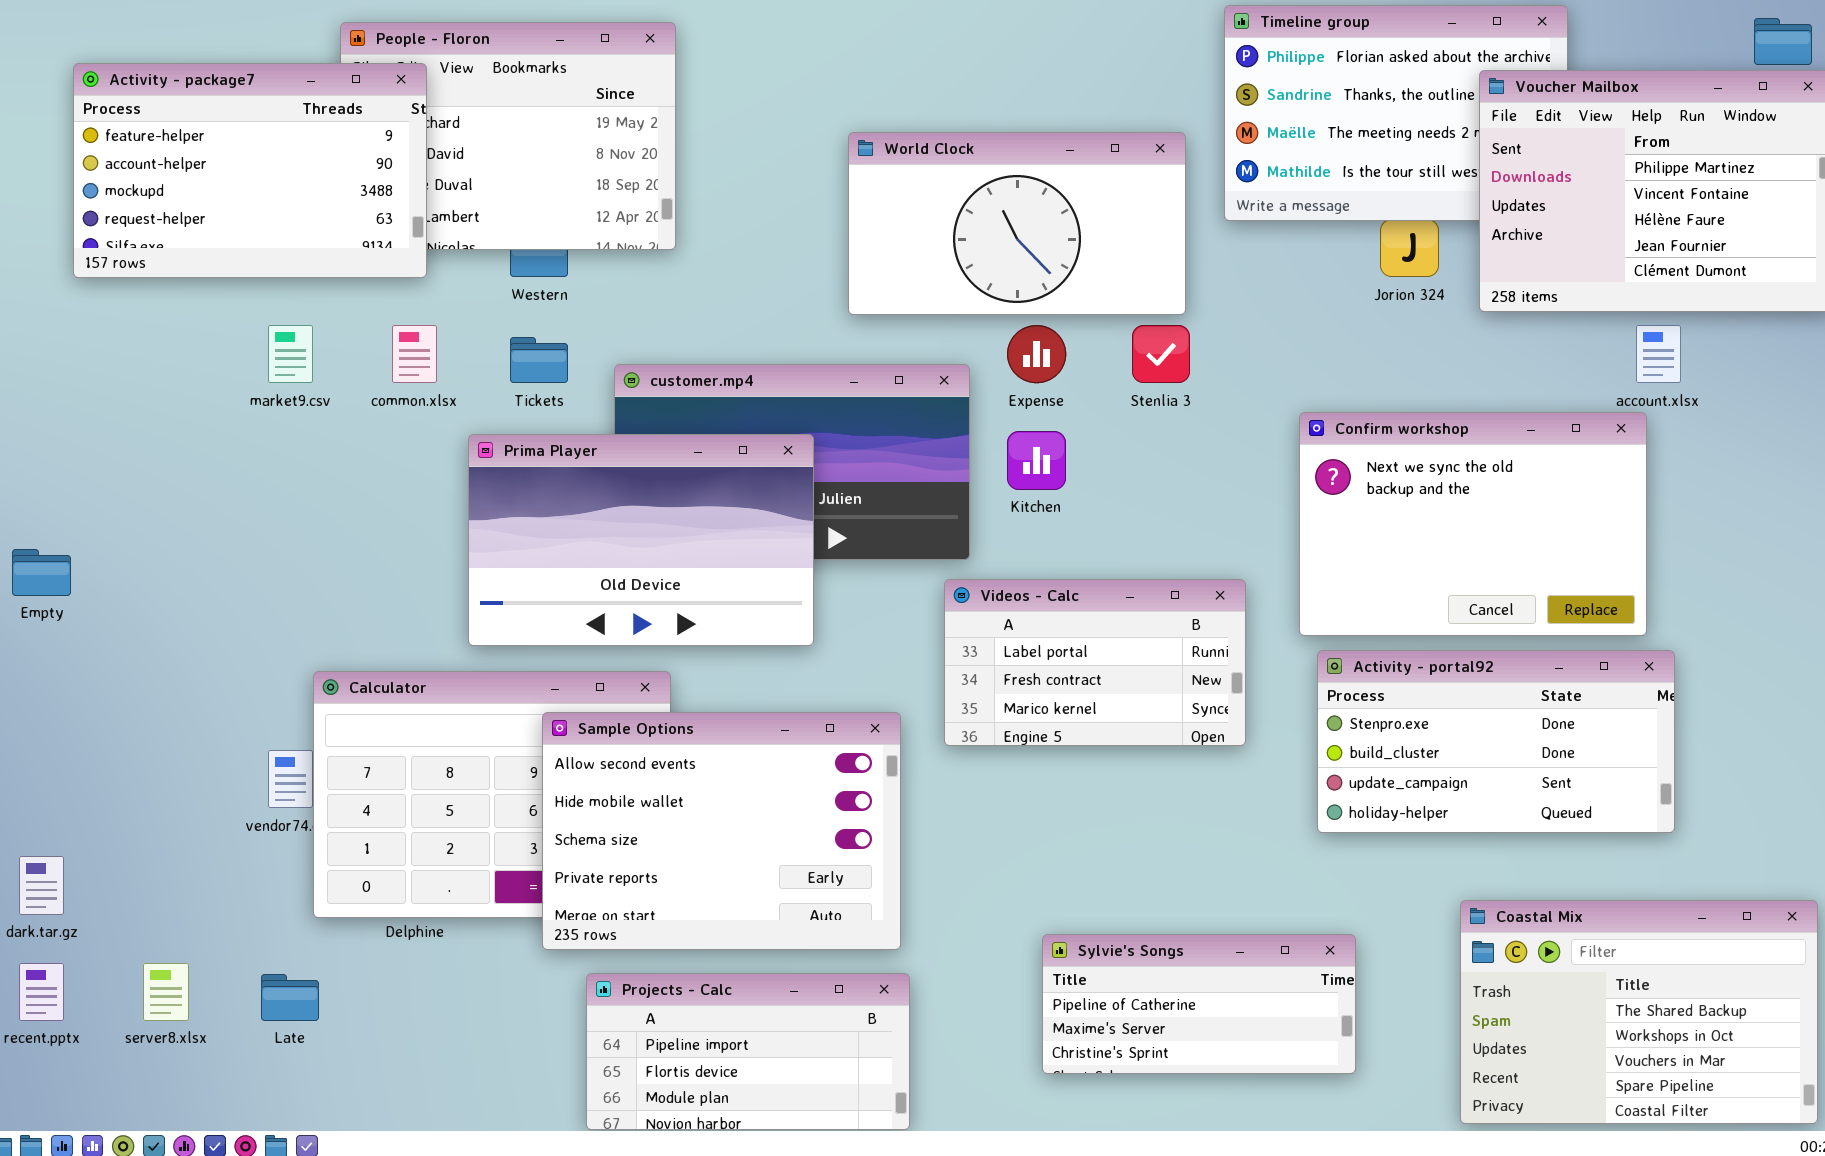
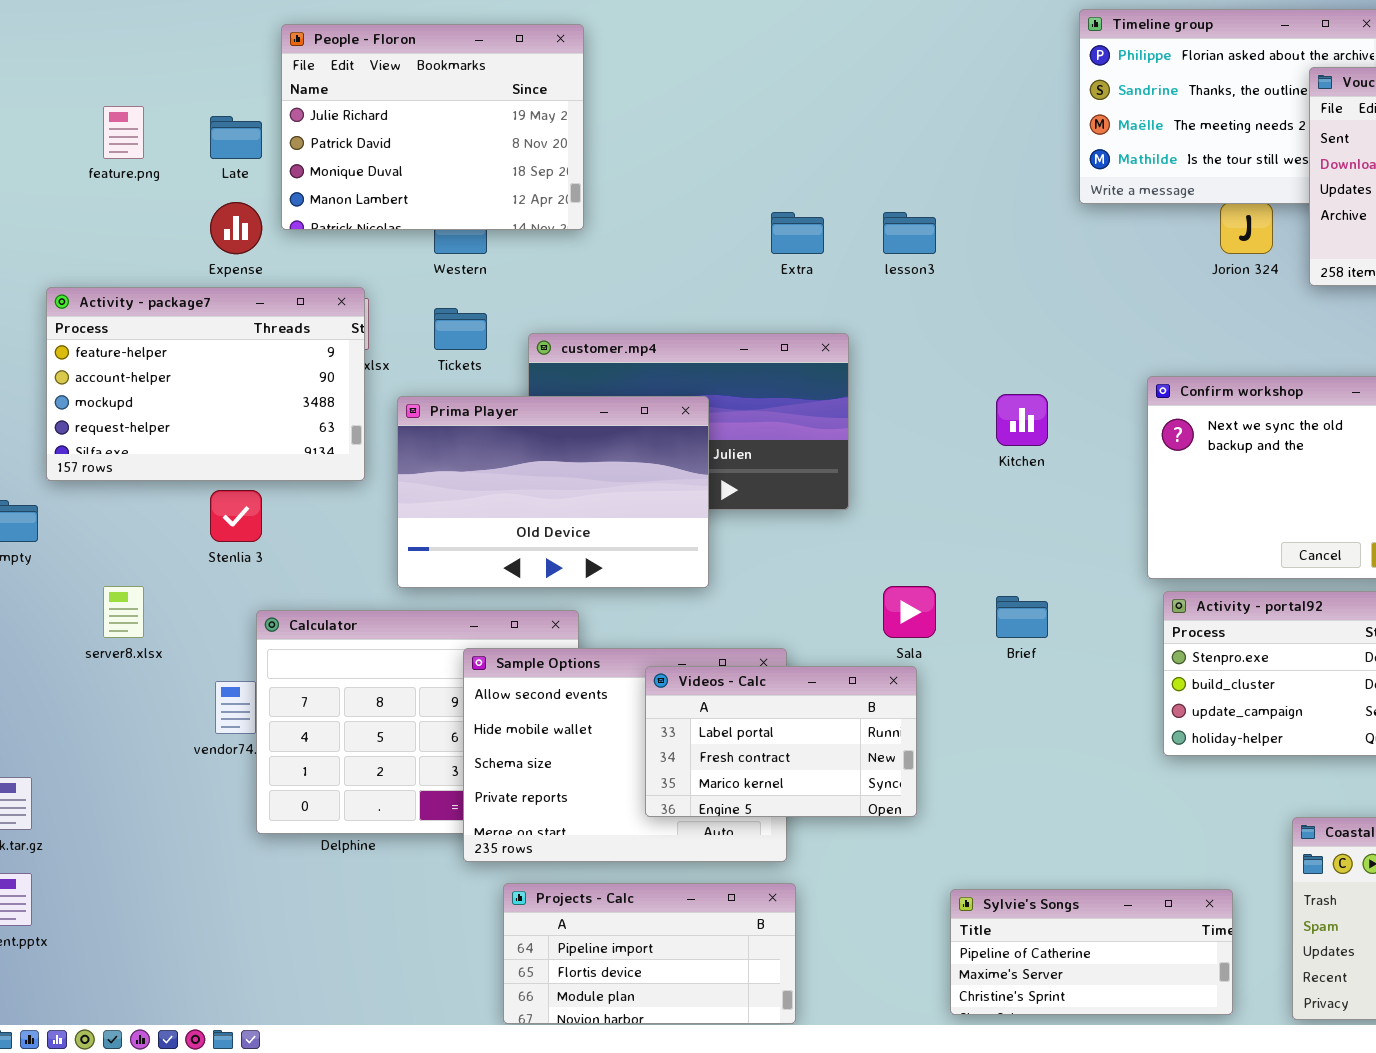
Activity - package7: [73,63,427,278] -> [46,287,365,481], moved
World Clock: [848,132,1186,315] -> none, closed
Expense: [1007,325,1066,383] -> [210,202,262,254], moved
Stenlia 3: [1132,325,1190,383] -> [210,490,262,542], moved
Kitchen: [1007,431,1066,490] -> [996,394,1048,446], moved
Videos - Calc: [944,579,1246,746] -> [645,666,917,817], moved
Sylvie's Songs: [1042,934,1356,1074] -> [950,889,1233,1015], moved
server8.xlsx: [143,963,189,1021] -> [103,586,144,638], moved
Late: [261,974,319,1021] -> [210,116,262,159], moved

